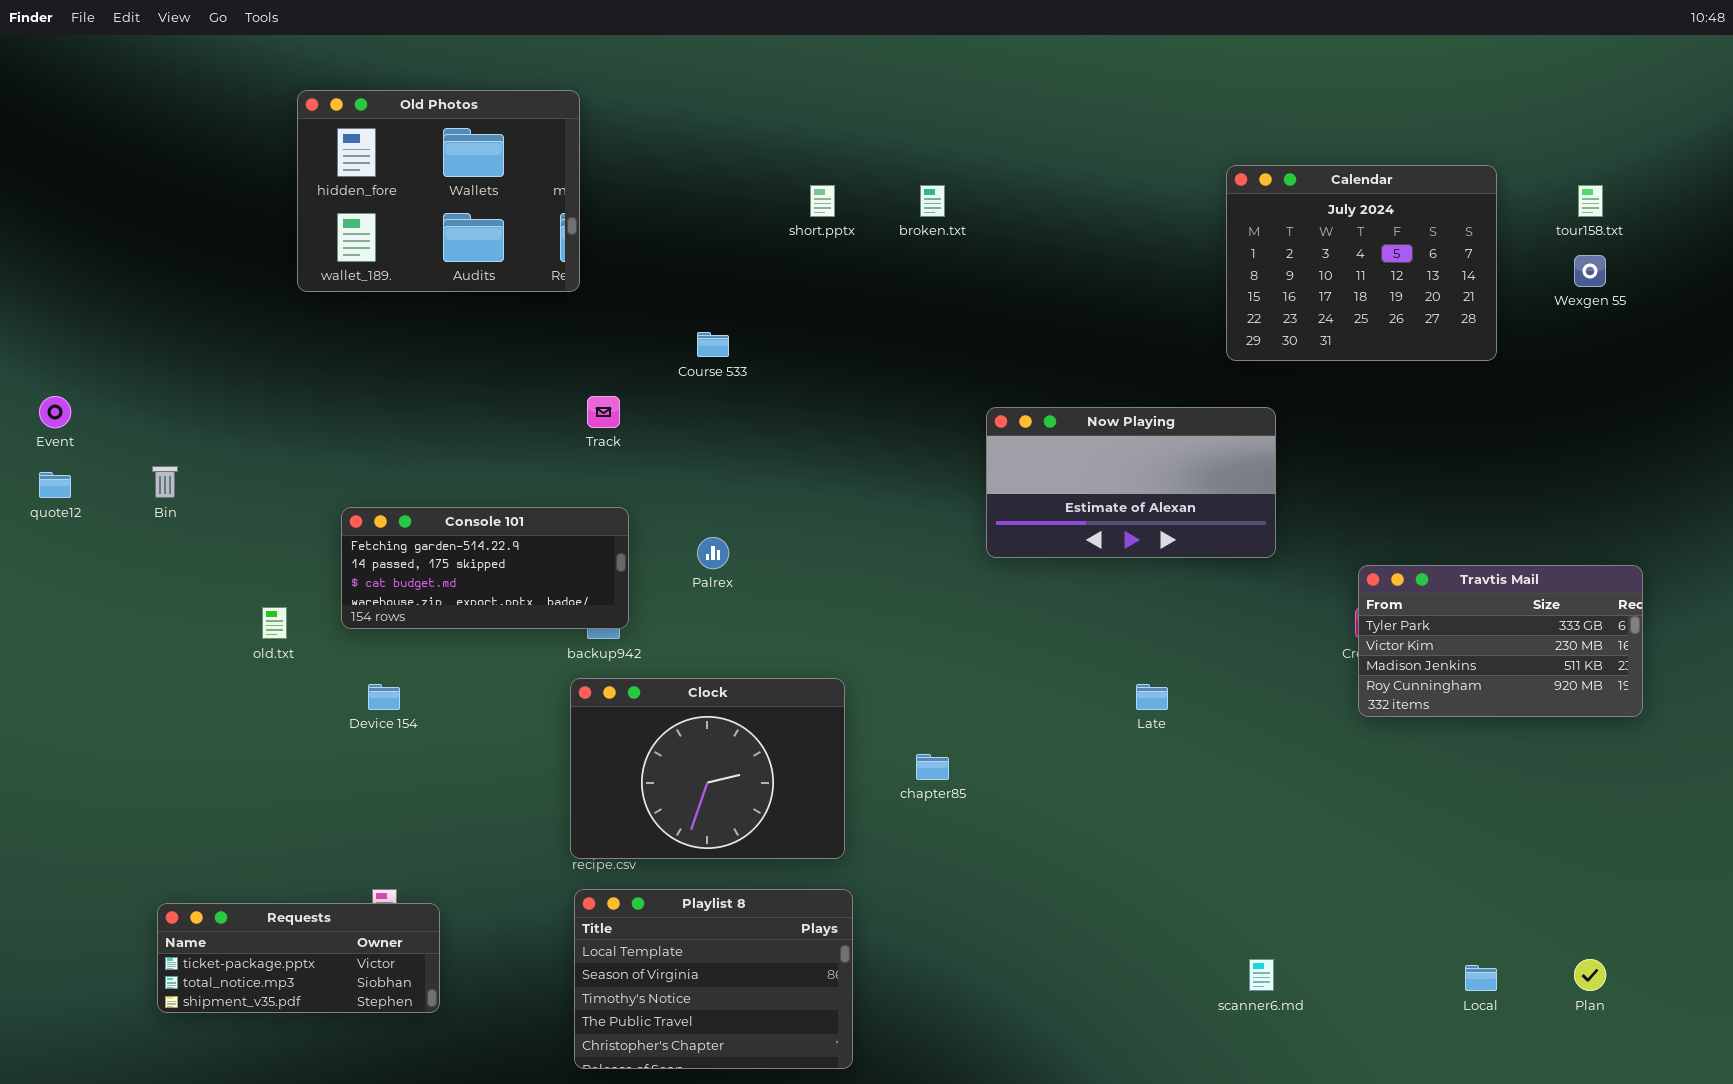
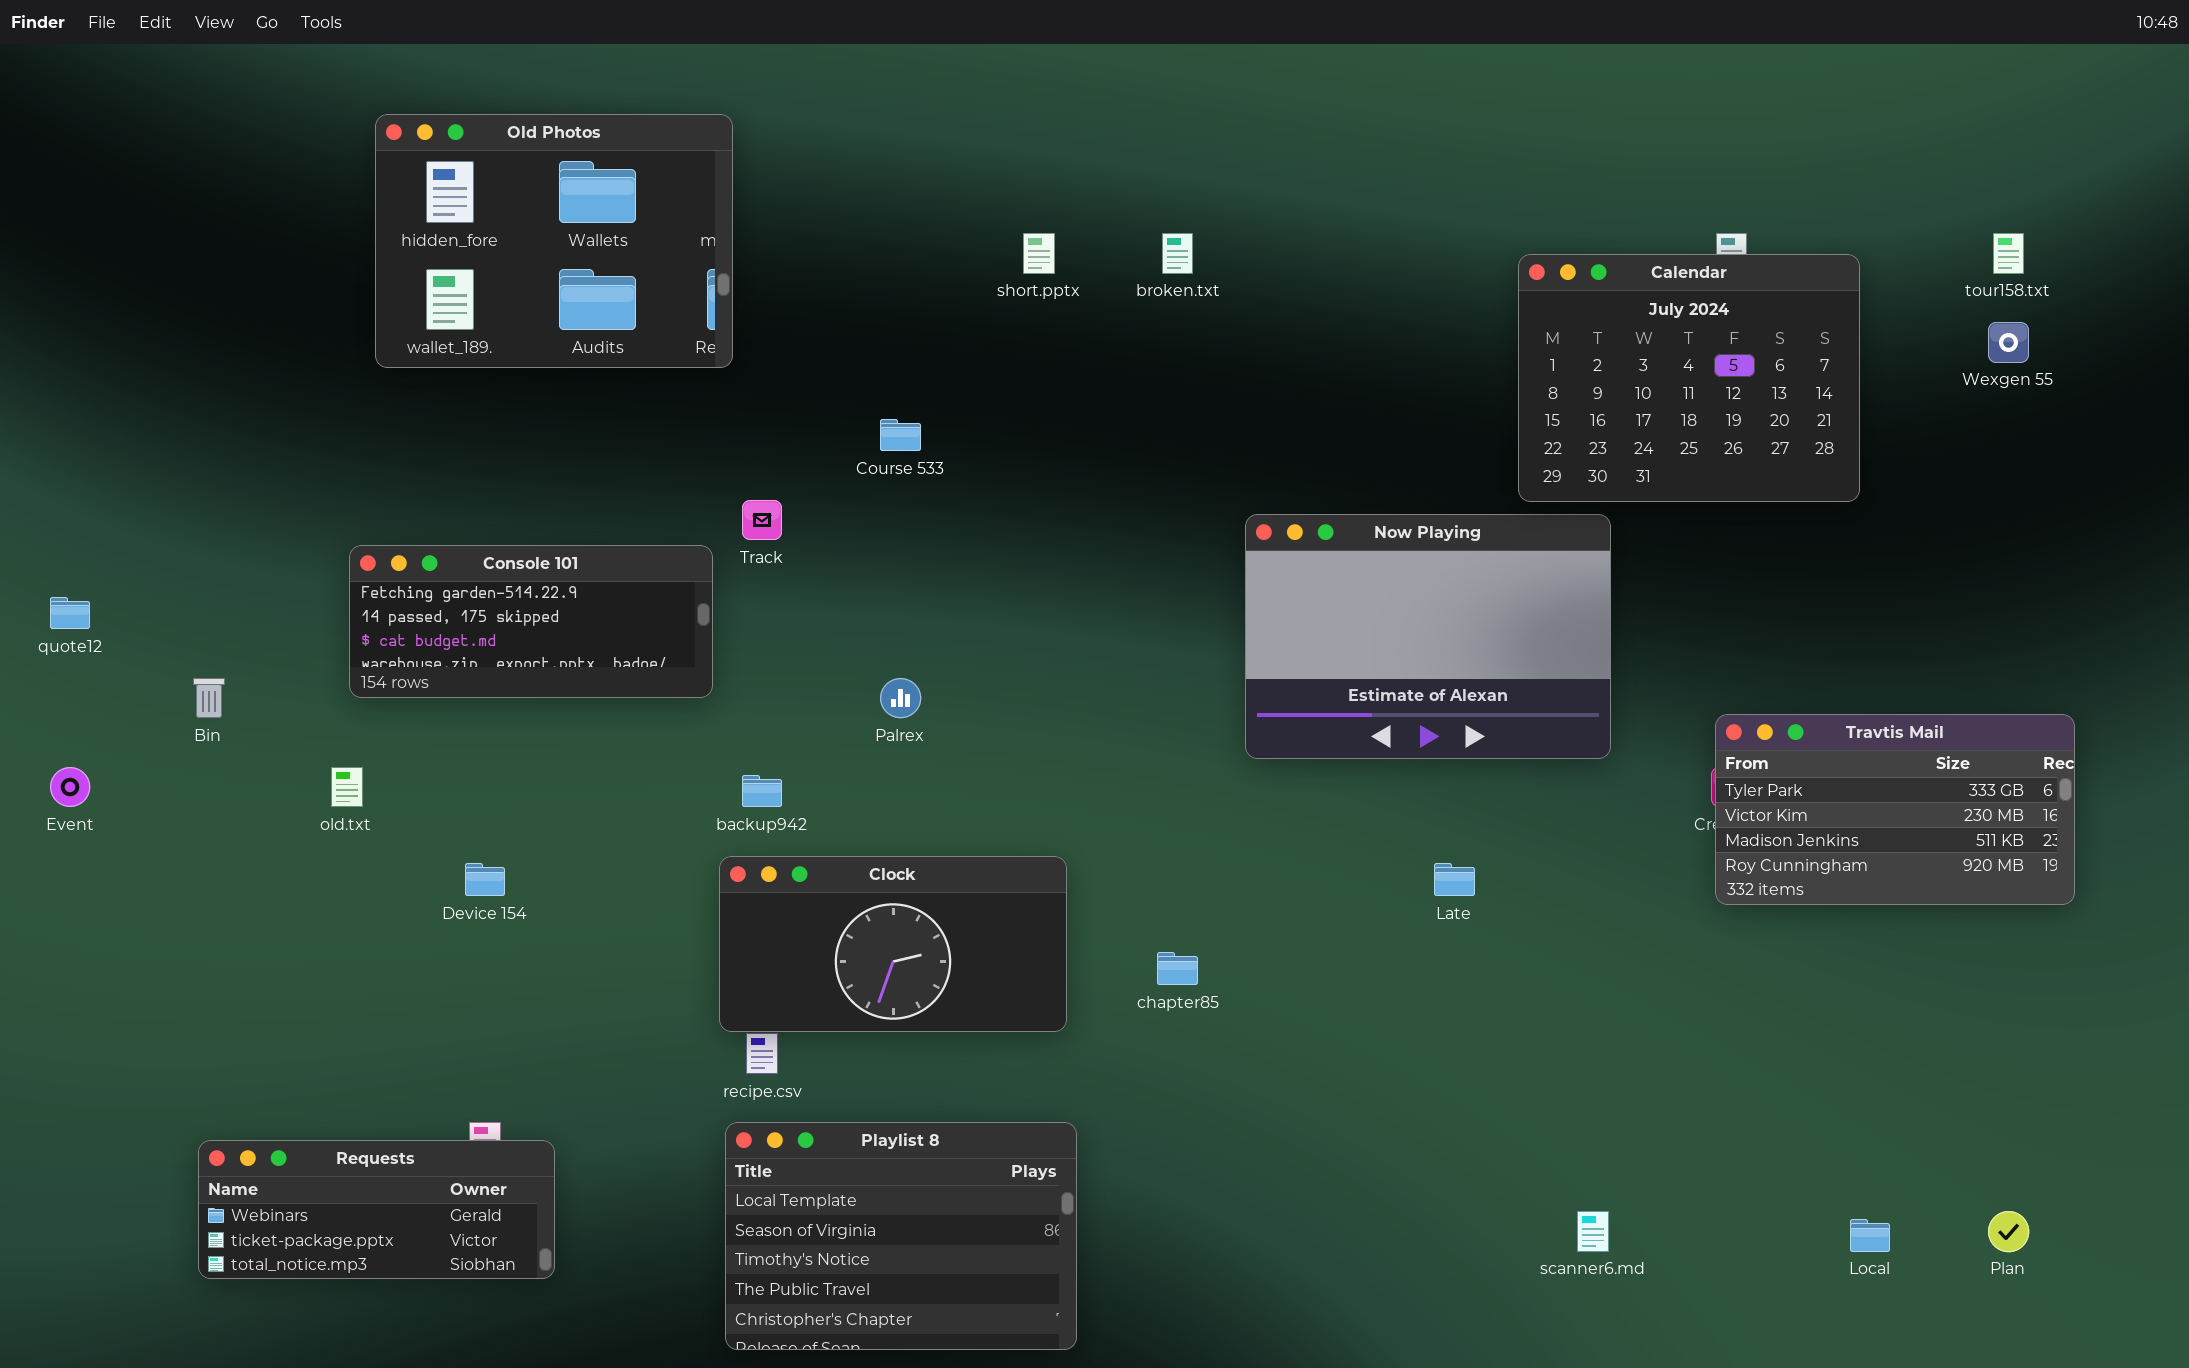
Calendar: [1226,165,1497,361] -> [1518,254,1860,502], moved
Event: [39,396,71,428] -> [50,767,90,807], moved
Now Playing: [986,407,1276,558] -> [1245,514,1611,759], resized
Bin: [152,466,178,498] -> [193,678,225,718], moved
Console 101: [341,507,629,629] -> [349,545,713,698], moved
Clock: [570,678,845,859] -> [719,856,1067,1032], resized
Requests: [157,903,440,1013] -> [198,1140,555,1279], scrolled up 1 row

